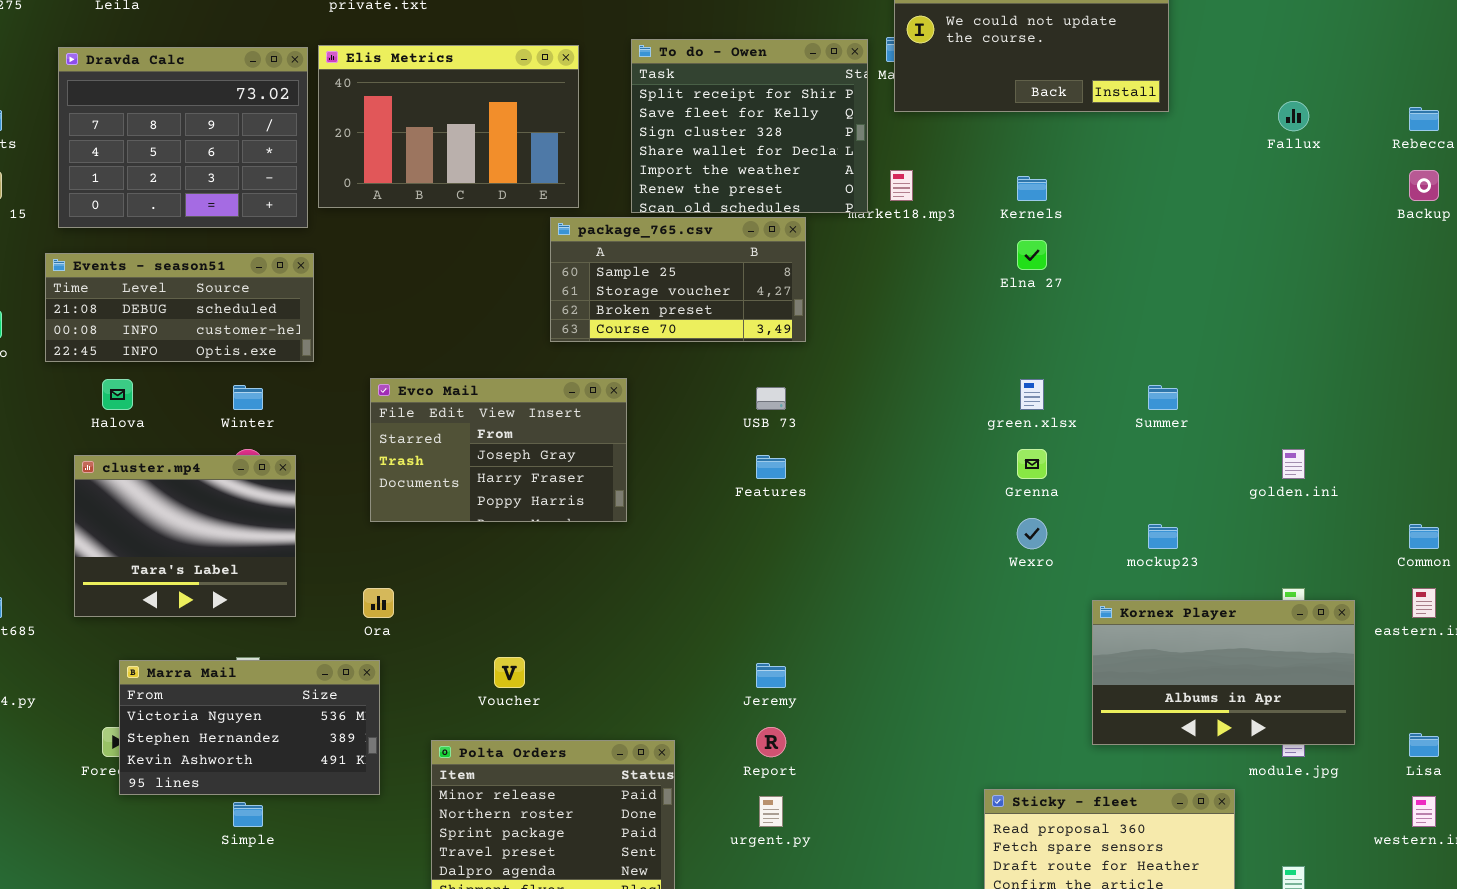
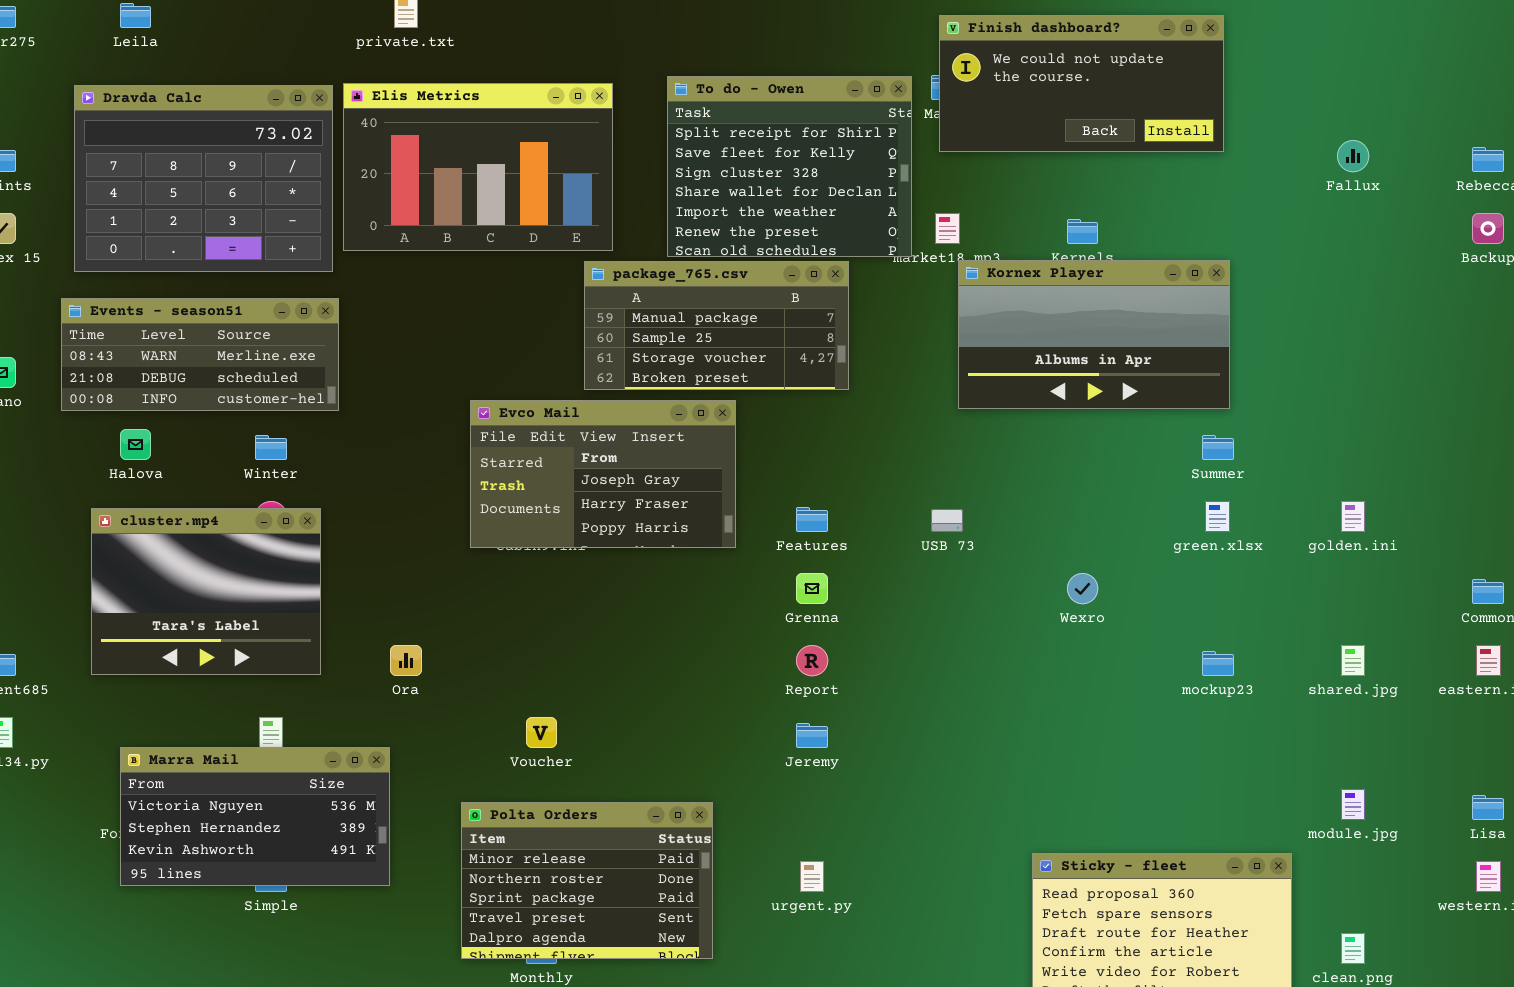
package_765.csv: [550,217,806,342] -> [584,261,849,390], scrolled up 1 row
Events - season51: [45,253,314,362] -> [61,298,339,411], scrolled up 1 row
Evco Mail: [370,378,627,522] -> [470,400,736,548], moved
green.xlsx: [1020,379,1044,410] -> [1205,501,1230,532], moved
USB 73: [756,387,786,410] -> [931,509,963,532], moved
Grenna: [1017,449,1047,479] -> [796,573,828,604], moved
mockup23: [1148,524,1178,549] -> [1202,651,1234,676], moved
Kornex Player: [1092,600,1355,745] -> [958,260,1230,409], moved
Marra Mail: [119,660,380,795] -> [120,747,390,886], moved
Report: [756,727,786,757] -> [796,645,828,676], moved

